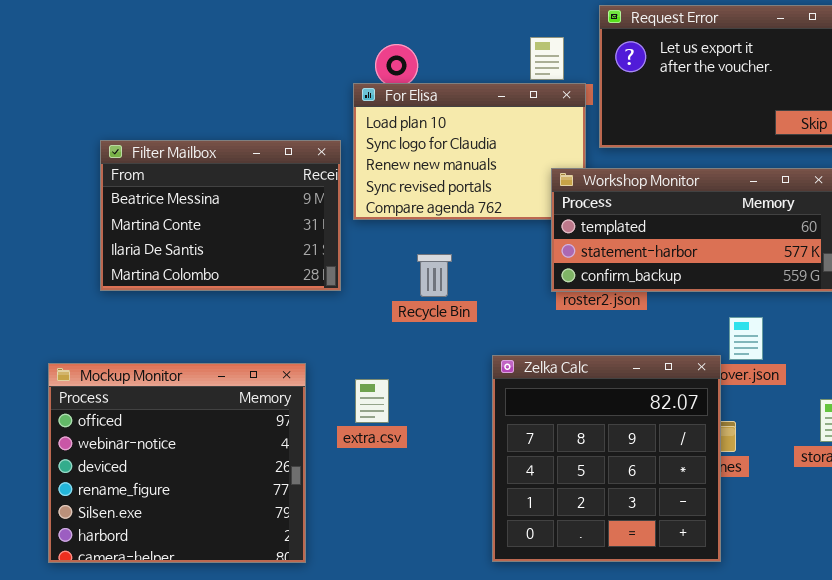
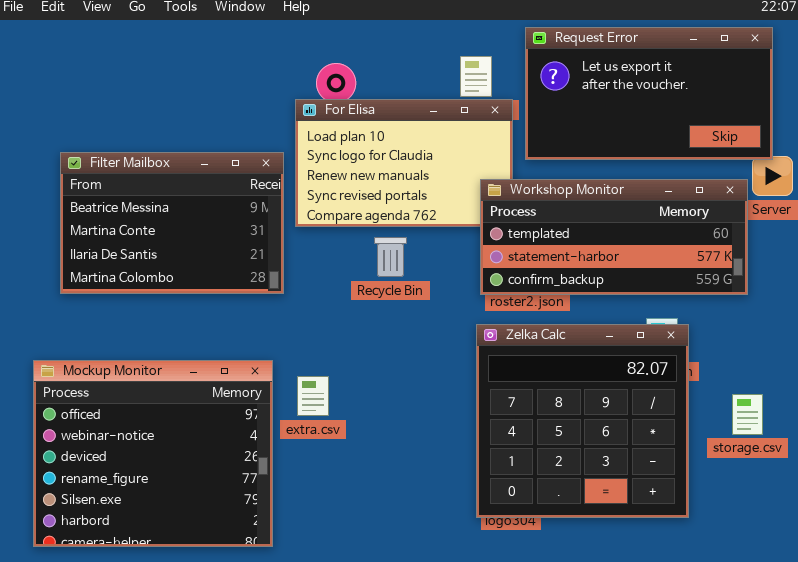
Recycle Bin: [417,254,452,297] -> [374,237,407,277], moved
Zelka Calc: [492,355,721,562] -> [476,324,689,518], moved
Mockup Monitor: [48,363,306,563] -> [33,360,273,547], moved

